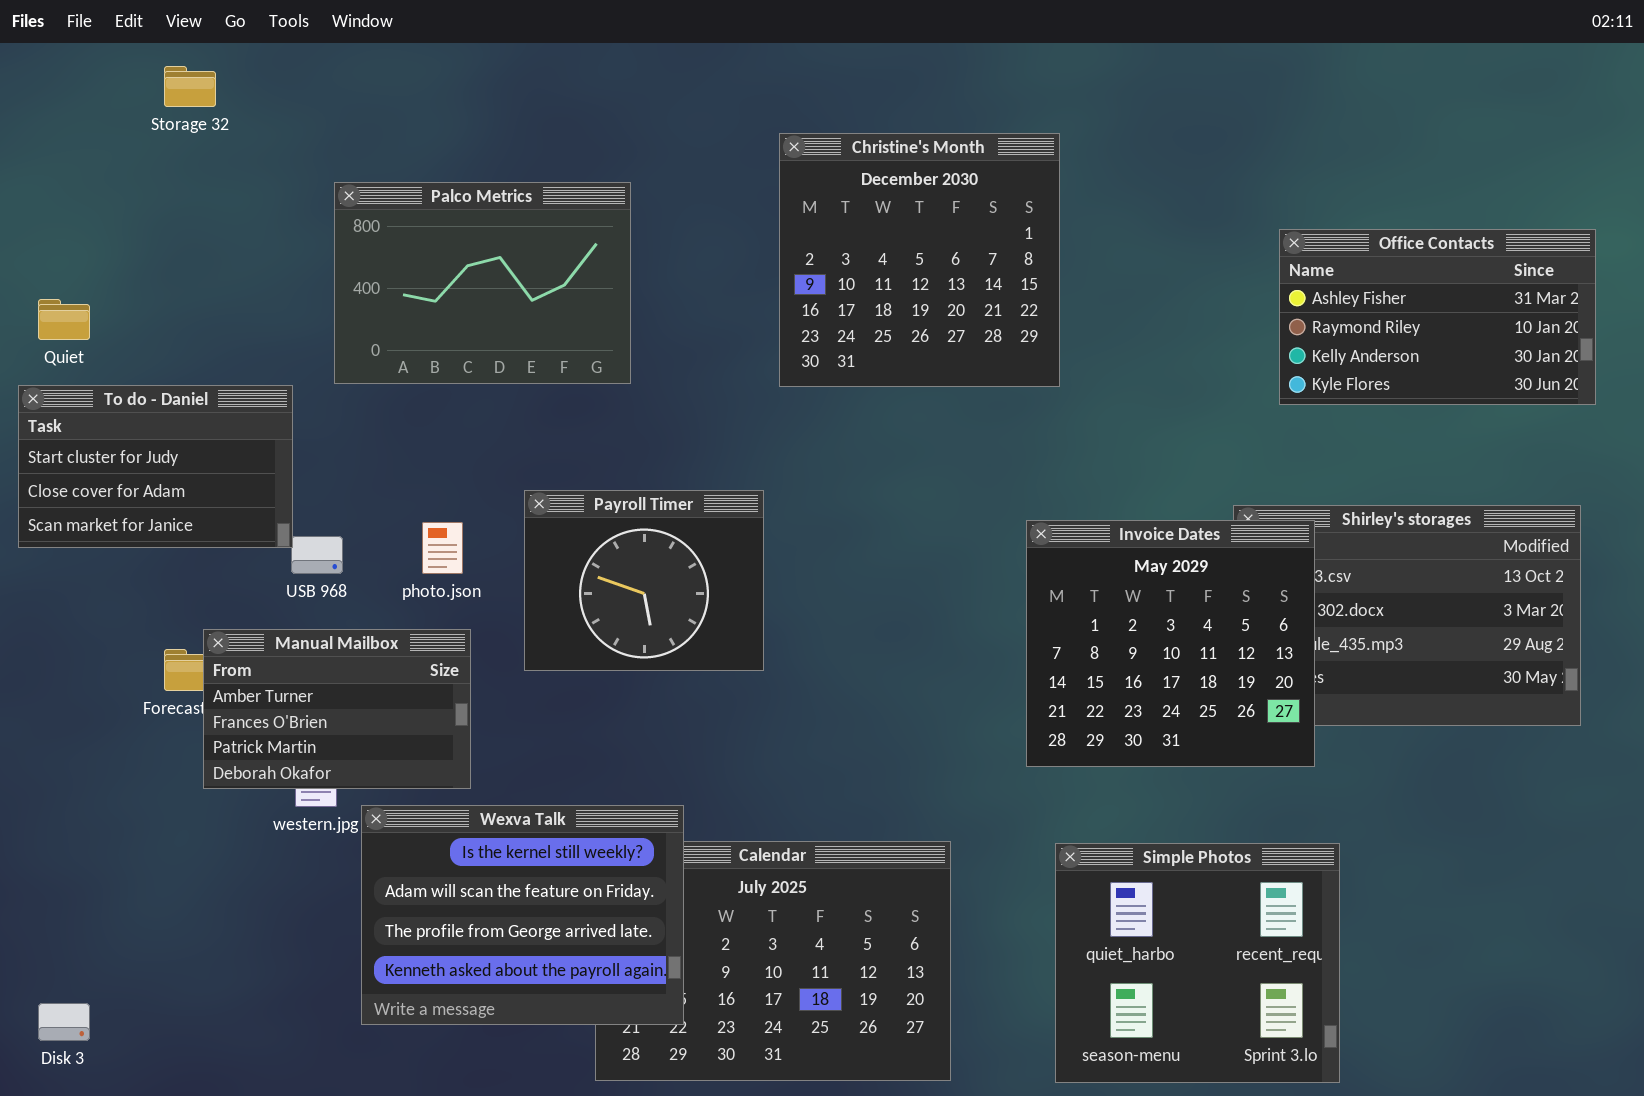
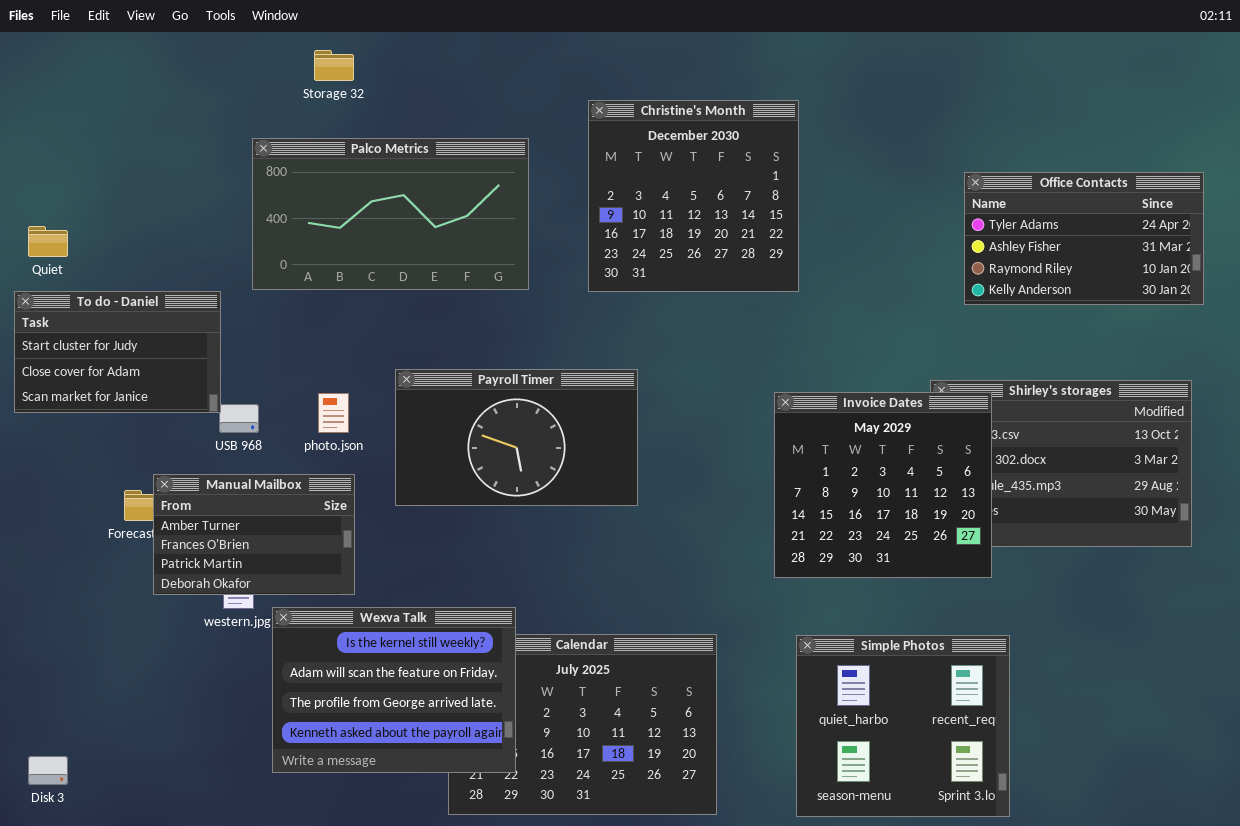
Storage 32: [164,66,216,107] -> [314,50,354,81], moved
Palco Metrics: [334,182,631,384] -> [252,138,529,290], resized
Office Contacts: [1279,229,1596,405] -> [964,172,1204,305], scrolled up 1 row
Payroll Timer: [524,490,764,671] -> [395,369,638,506], resized

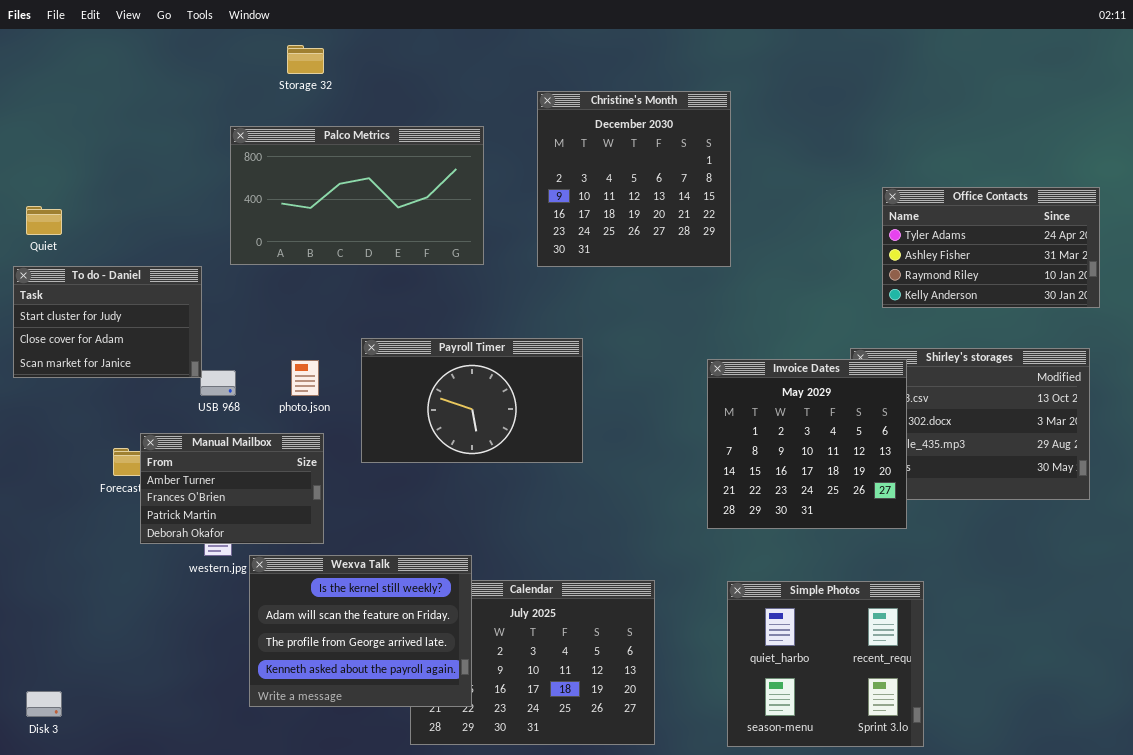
Office Contacts: [964,172,1204,305] -> [882,187,1100,308], moved

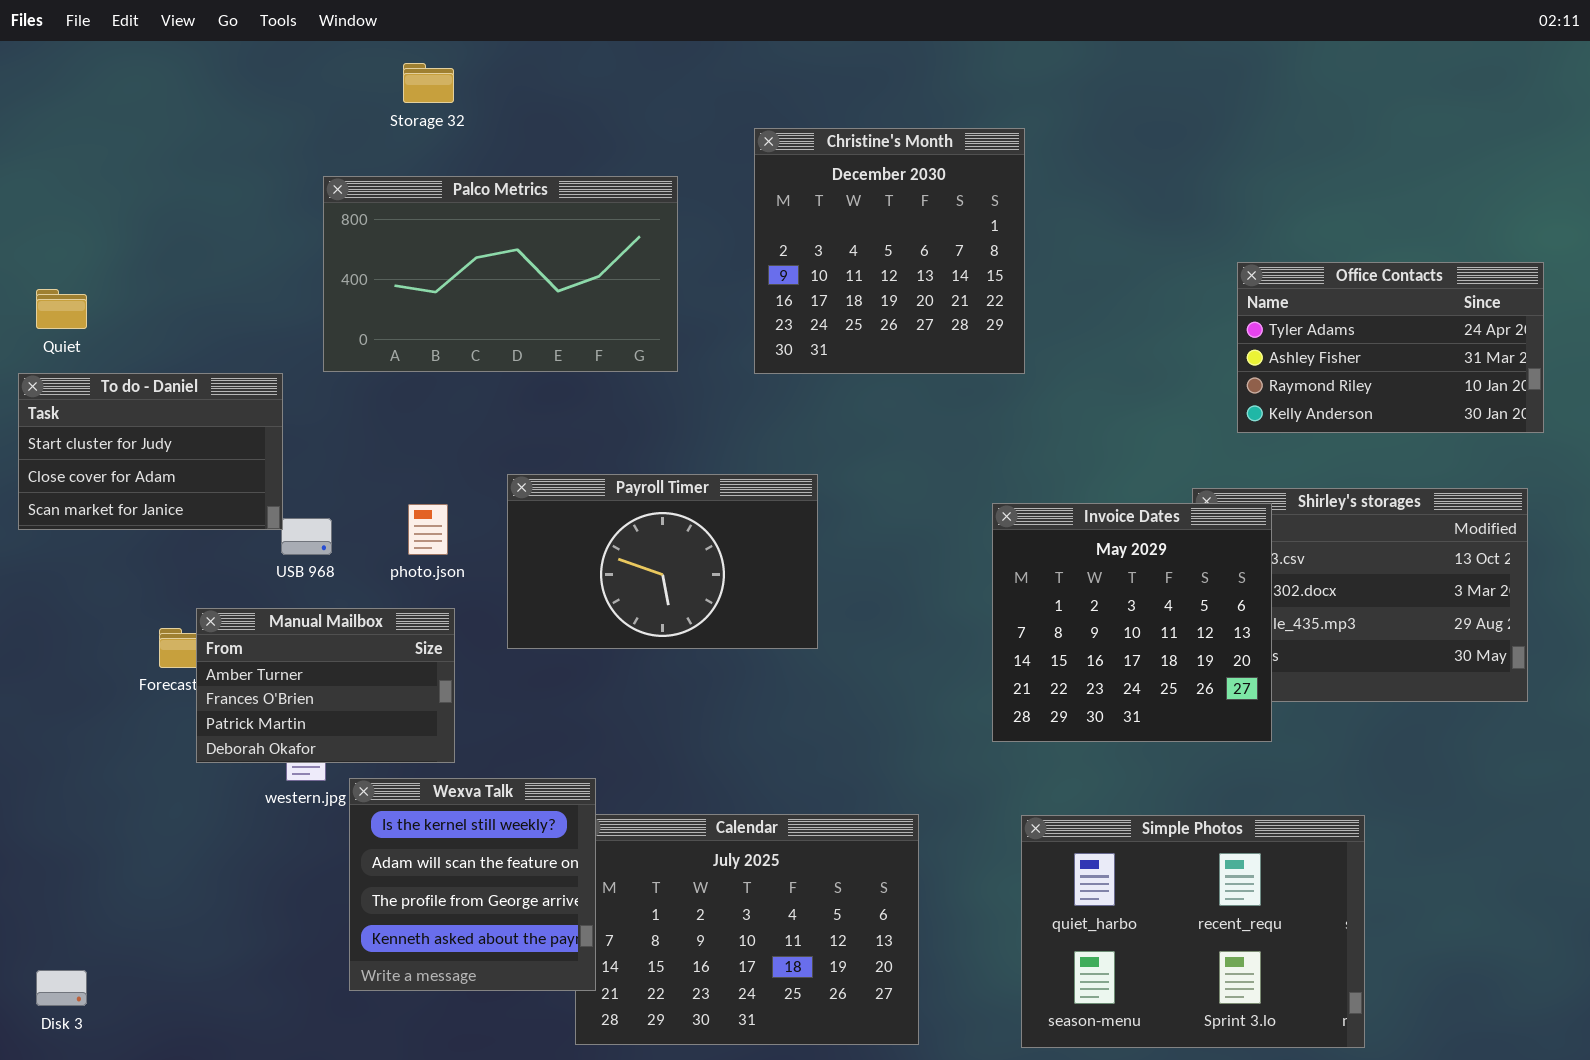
Wexva Talk: [249,555,472,707] -> [349,778,596,991], resized
Simple Photos: [727,581,924,747] -> [1021,815,1365,1048], resized

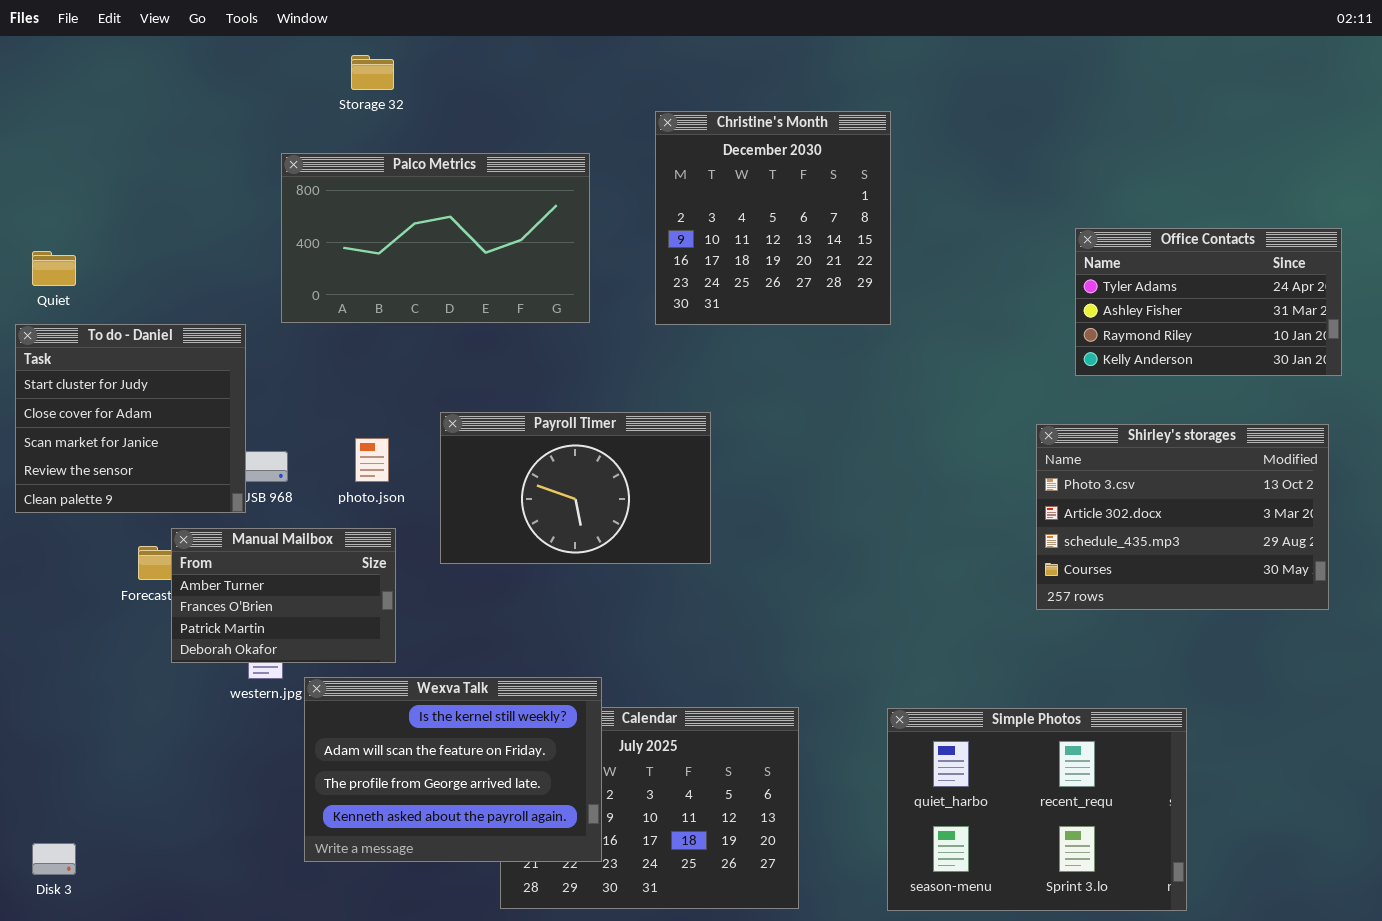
To do - Daniel: [18,373,283,530] -> [15,324,246,513], resized
Invoice Dates: [992,503,1272,742] -> none, closed
Wexva Talk: [349,778,596,991] -> [304,677,602,862], resized

